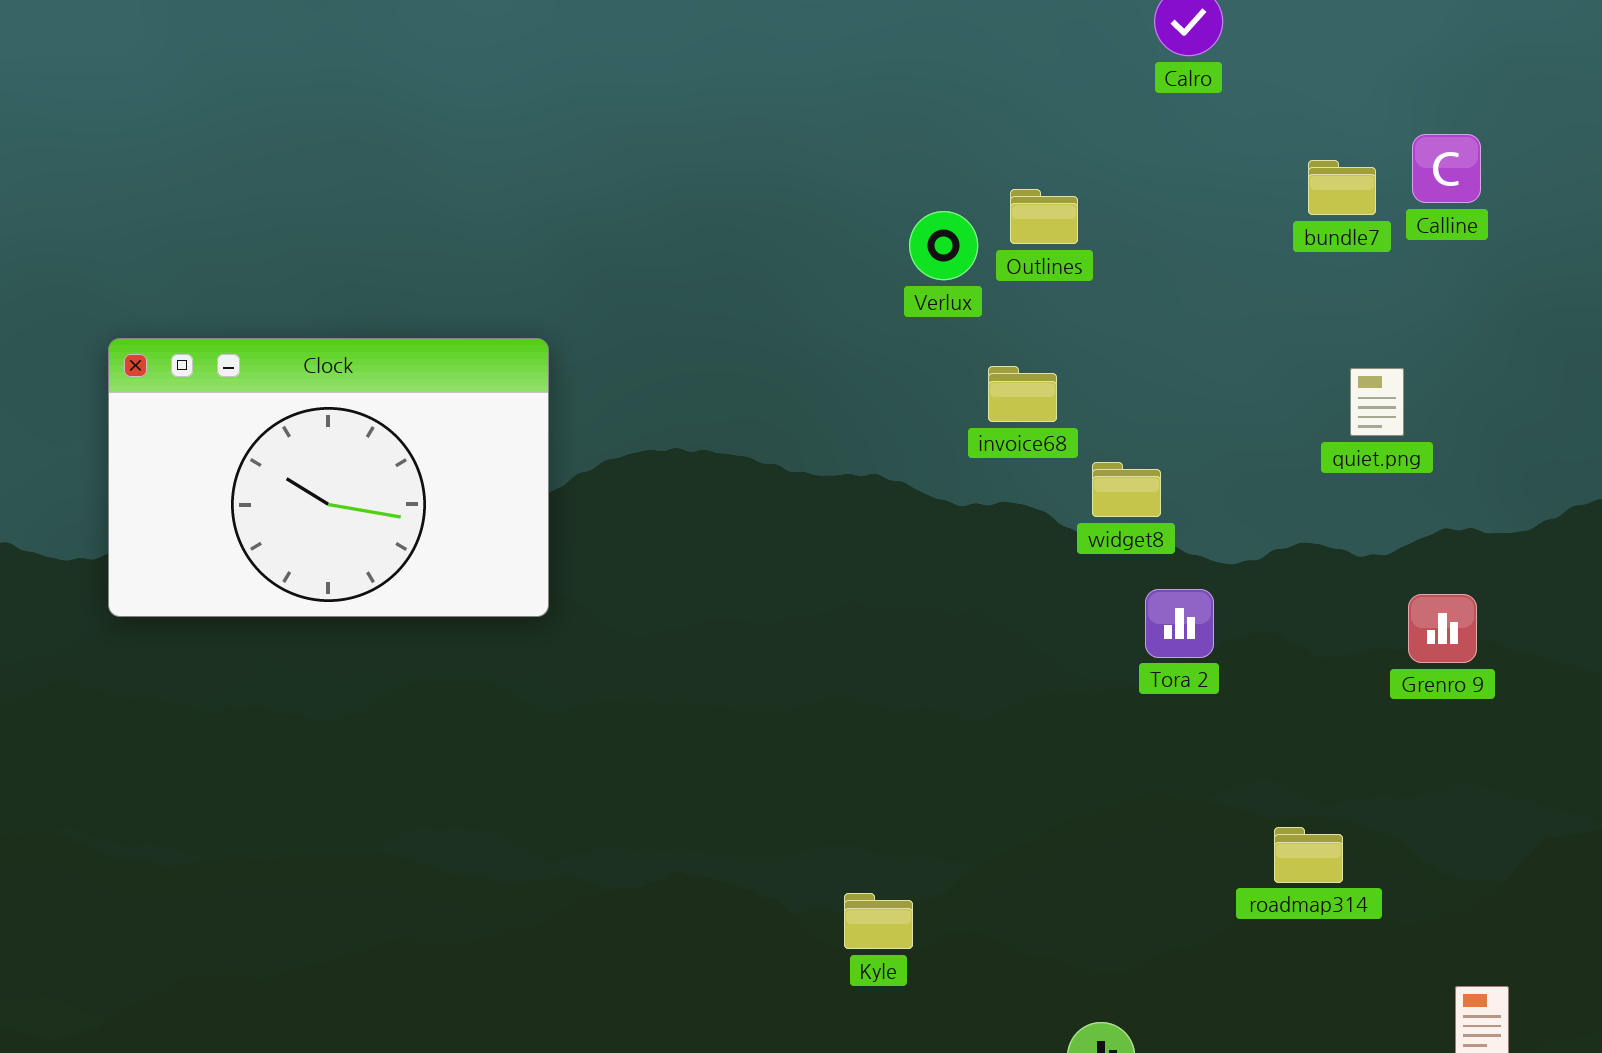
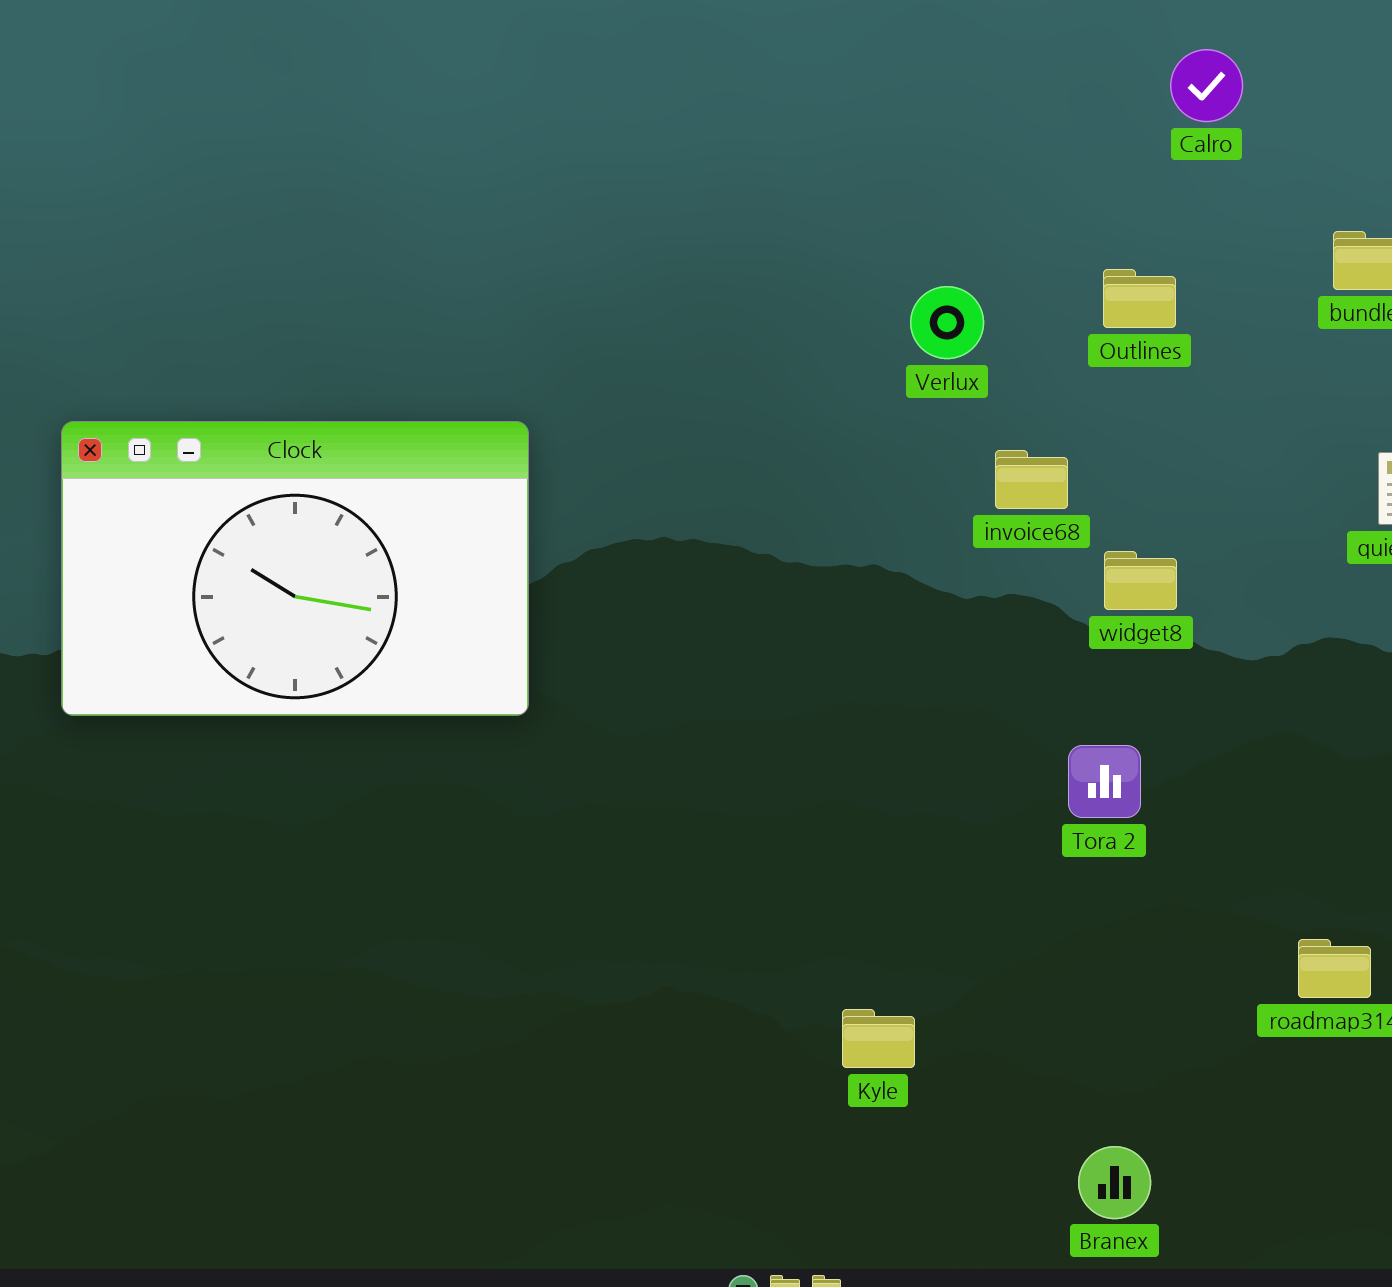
Outlines: [1010,189,1078,244] -> [1103,269,1176,328], moved
Tora 2: [1145,589,1214,658] -> [1068,745,1141,818], moved

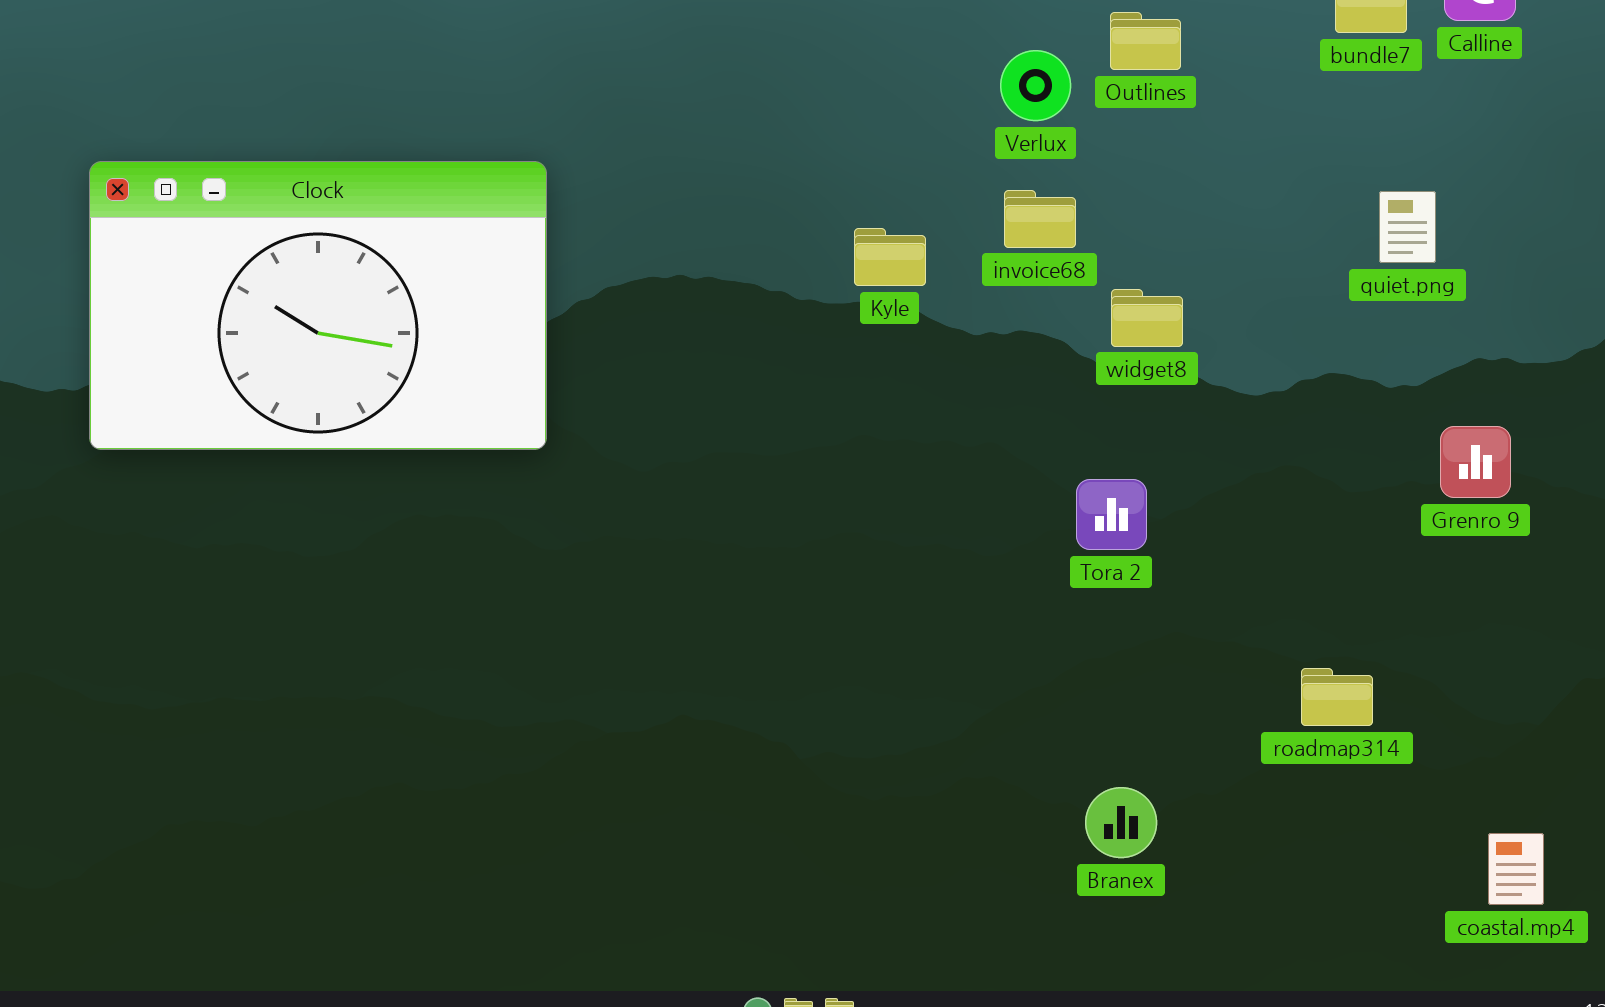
Verlux: [910,286,984,359] -> [1000,50,1071,121], moved
Kyle: [842,1009,915,1068] -> [854,228,926,286], moved
Branex: [1078,1146,1151,1219] -> [1085,787,1157,858], moved

